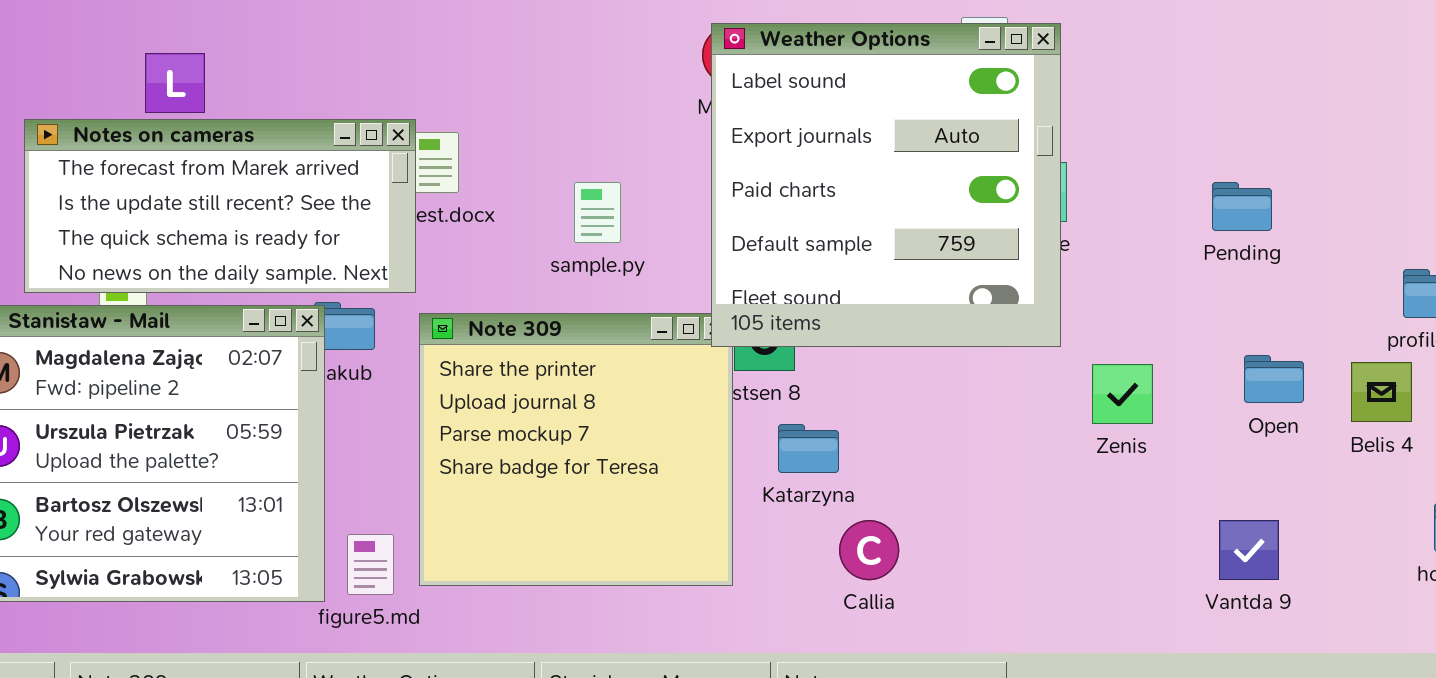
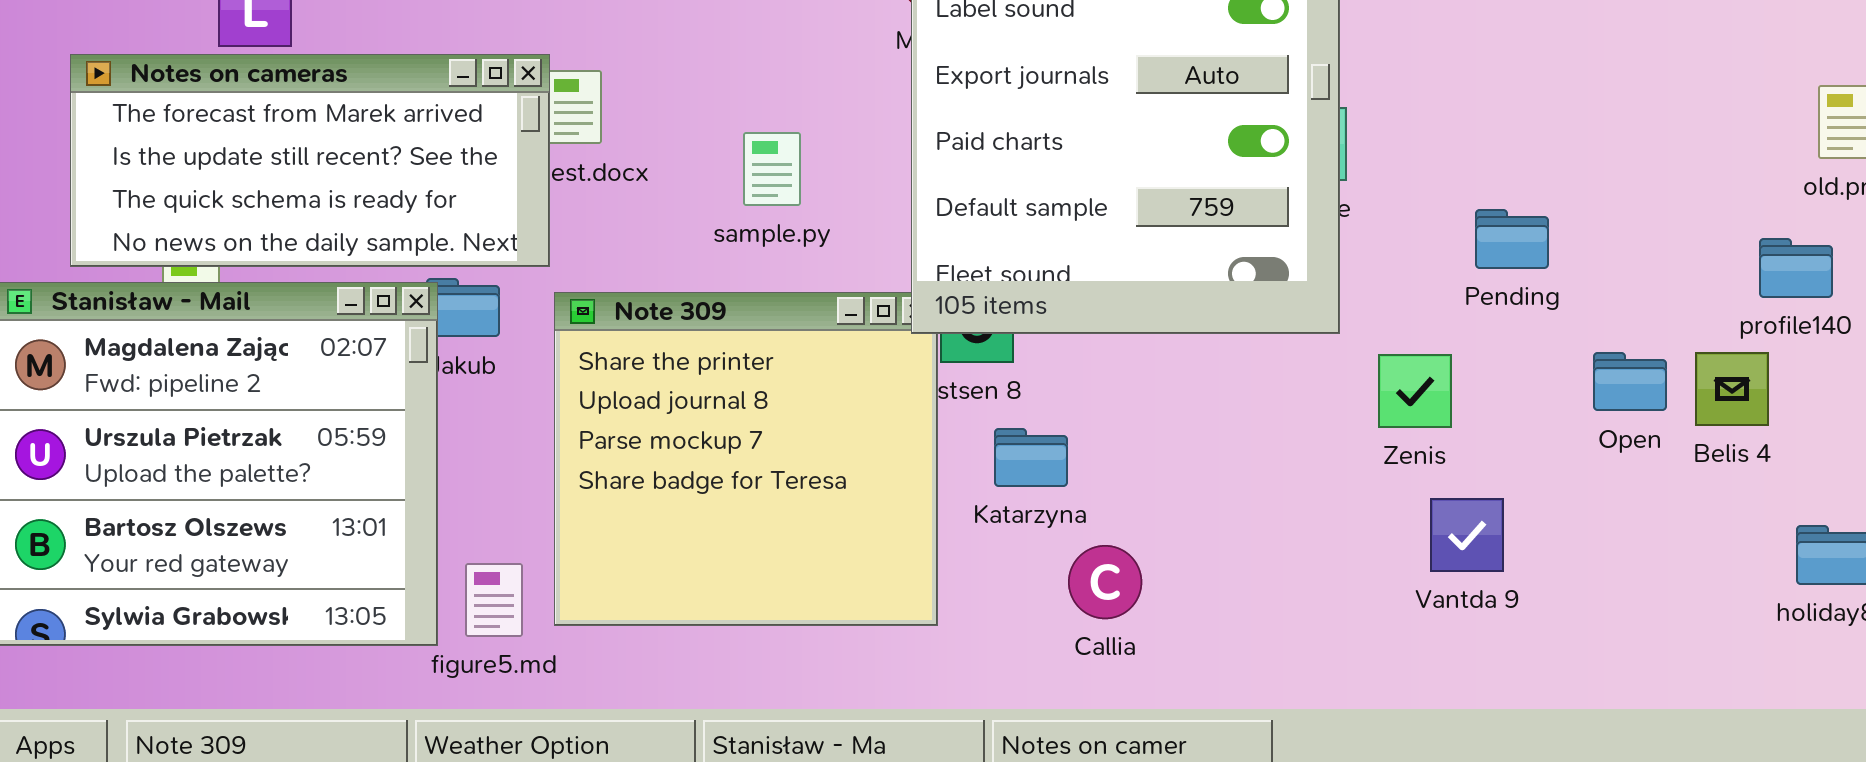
Pending: [1212,182,1272,231] -> [1475,209,1549,269], moved
Open: [1244,355,1304,403] -> [1593,352,1667,411], moved
Vantda 9: [1219,520,1279,580] -> [1430,498,1504,572], moved

